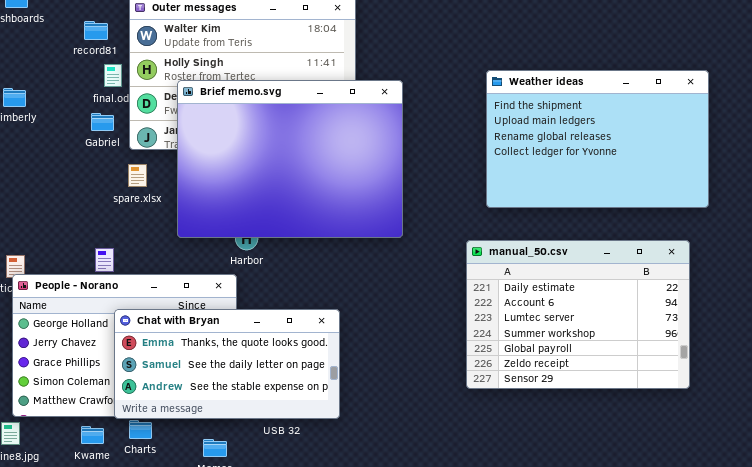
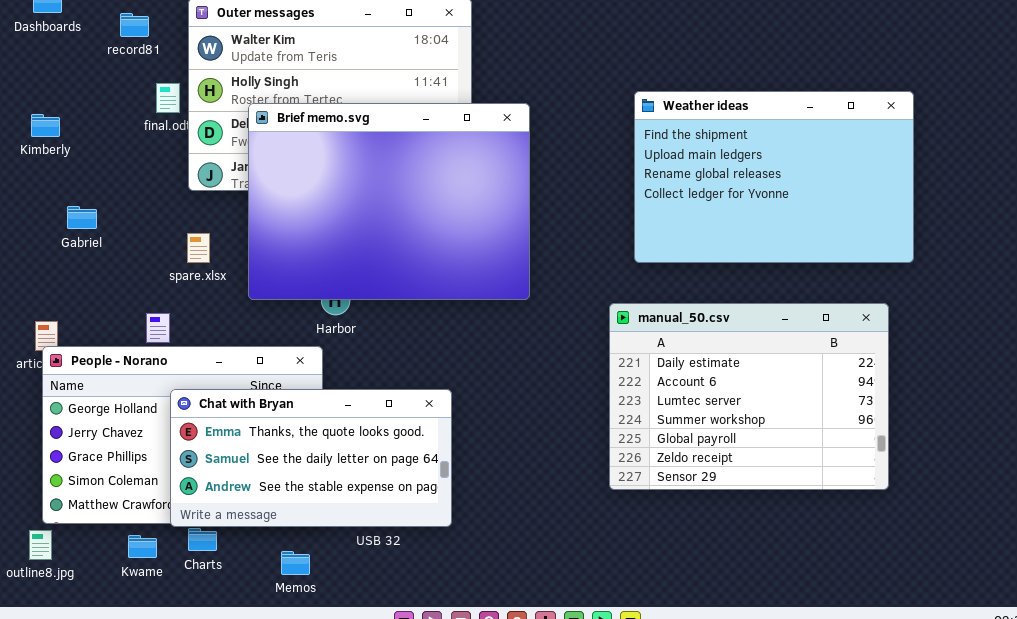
record81: [84,21,108,40] -> [120,13,149,37], moved
Gabriel: [91,113,114,131] -> [67,206,97,229], moved
spare.xlsx: [128,164,147,187] -> [187,233,210,263], moved

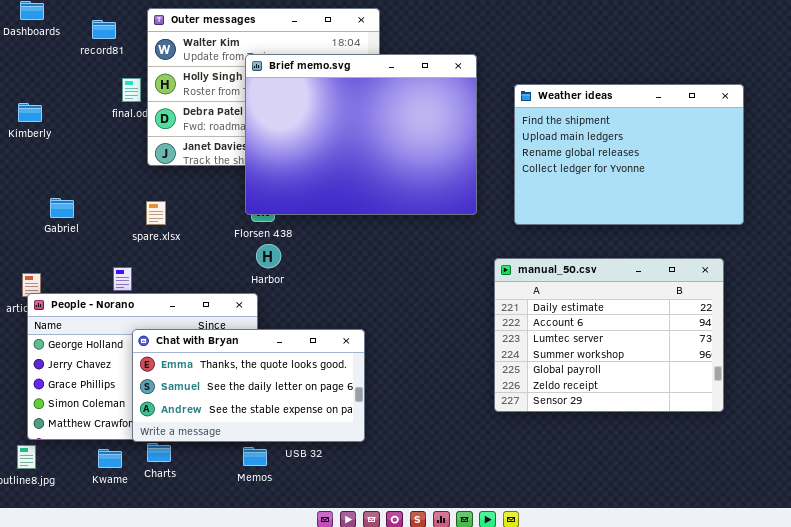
Brief memo.svg: [248,103,530,300] -> [245,54,477,215], moved
Gabriel: [67,206,97,229] -> [50,198,74,218], moved
Memos: [281,551,310,575] -> [243,447,267,466], moved

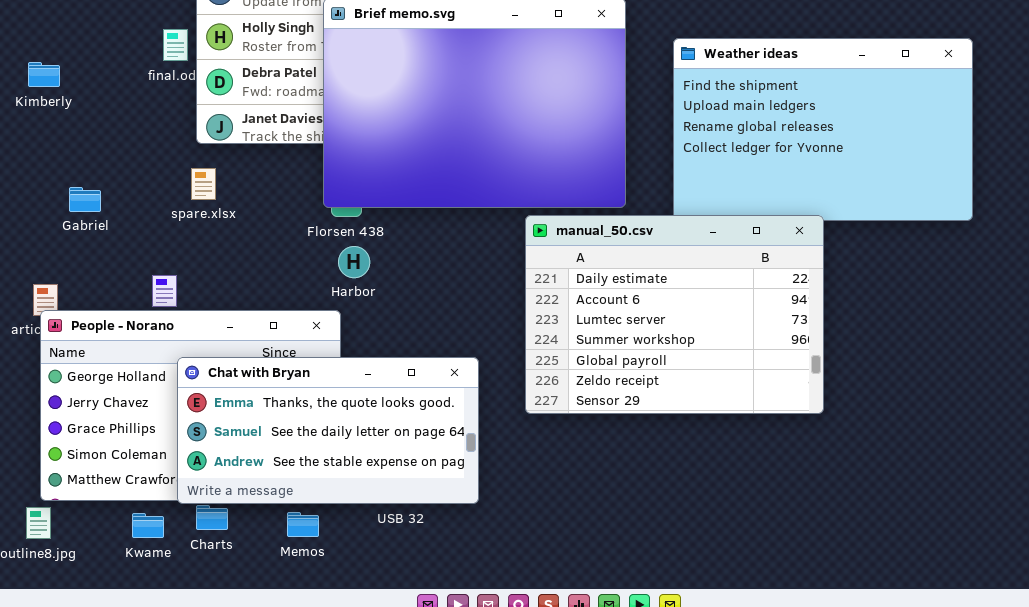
spare.xlsx: [146,201,166,225] -> [191,168,216,200], moved
manual_50.csv: [494,258,724,412] -> [525,215,824,414], moved
Memos: [243,447,267,466] -> [287,512,319,537], moved

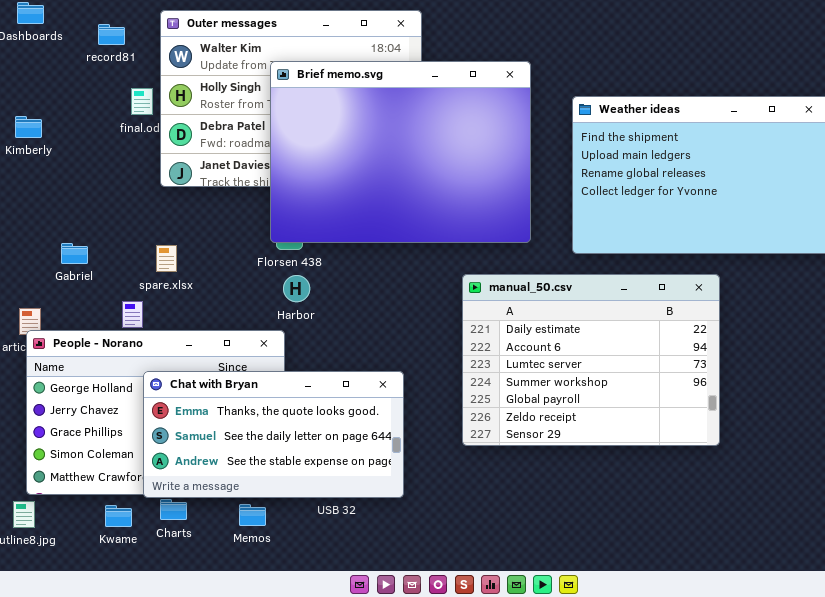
spare.xlsx: [191,168,216,200] -> [156,245,177,272], moved
Gabriel: [69,187,101,212] -> [61,243,88,264], moved
manual_50.csv: [525,215,824,414] -> [462,274,720,446], moved

